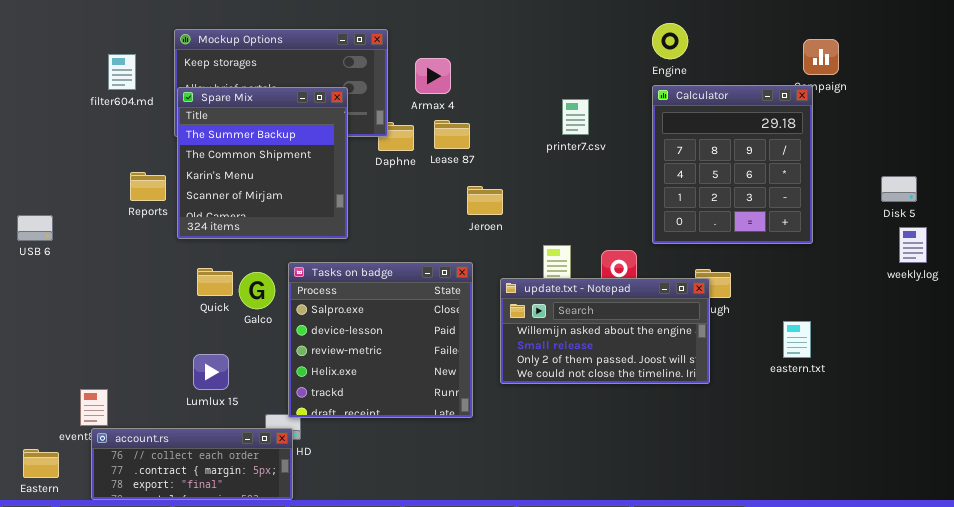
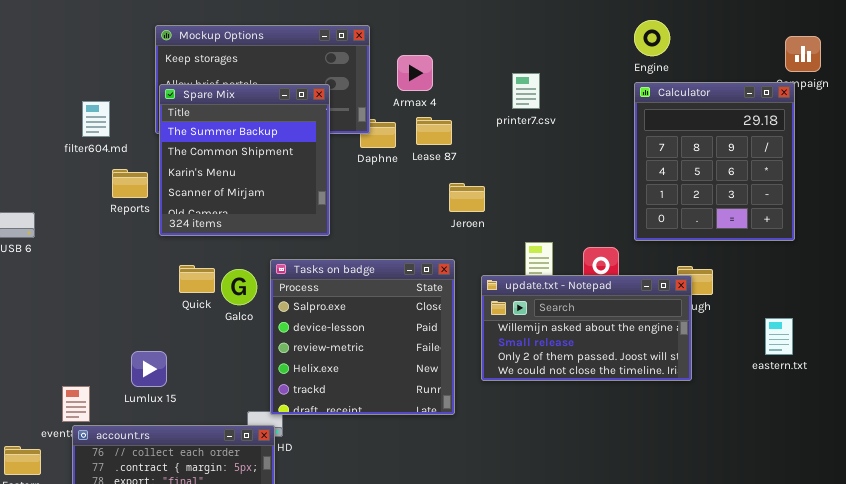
filter604.md: [108,54,136,90] -> [82,101,110,137], moved
printer7.csv: [562,99,589,135] -> [512,73,540,109], moved
Lumlux 15: [193,354,229,390] -> [131,351,167,387], moved

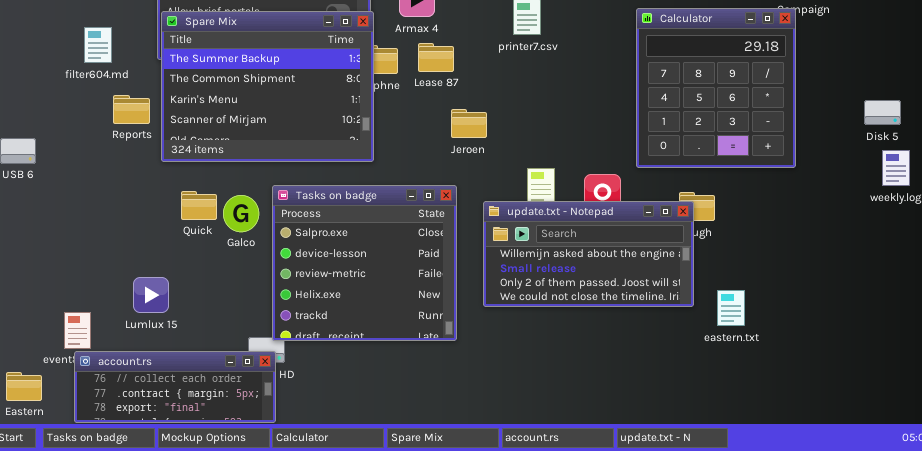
Spare Mix: [159,84,330,236] -> [161,11,374,162], resized
eastern.txt: [765,318,793,355] -> [717,290,745,326], moved

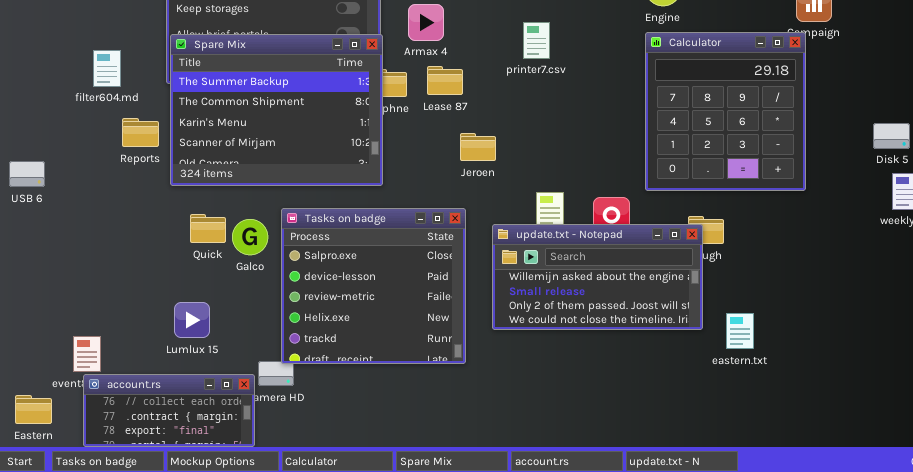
Lumlux 15: [133,277,169,313] -> [174,302,210,338], moved
account.rs: [74,351,276,423] -> [83,374,255,447], resized

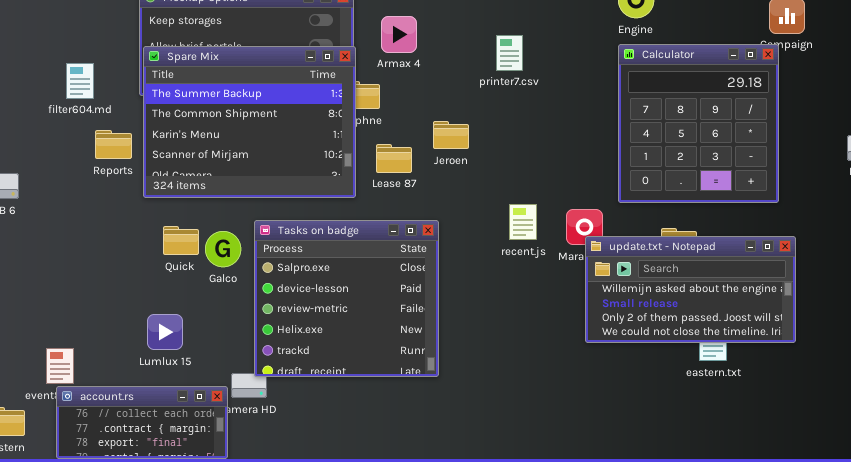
Lease 87: [427,66,463,95] -> [376,144,412,173], moved
Jeroen: [460,133,496,161] -> [433,121,469,149], moved
update.txt - Notepad: [492,224,703,330] -> [585,236,796,343], moved

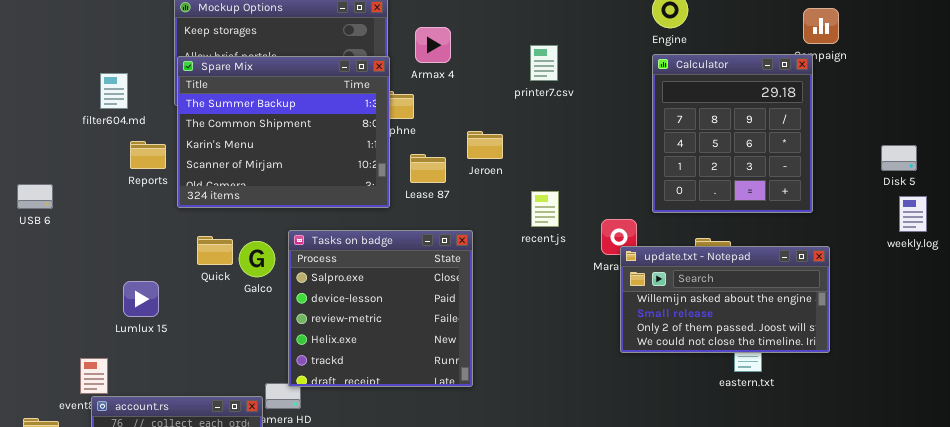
recent.js: [509,204,537,240] -> [531,191,559,227], moved
Lumlux 15: [147,314,183,350] -> [123,281,159,317], moved

